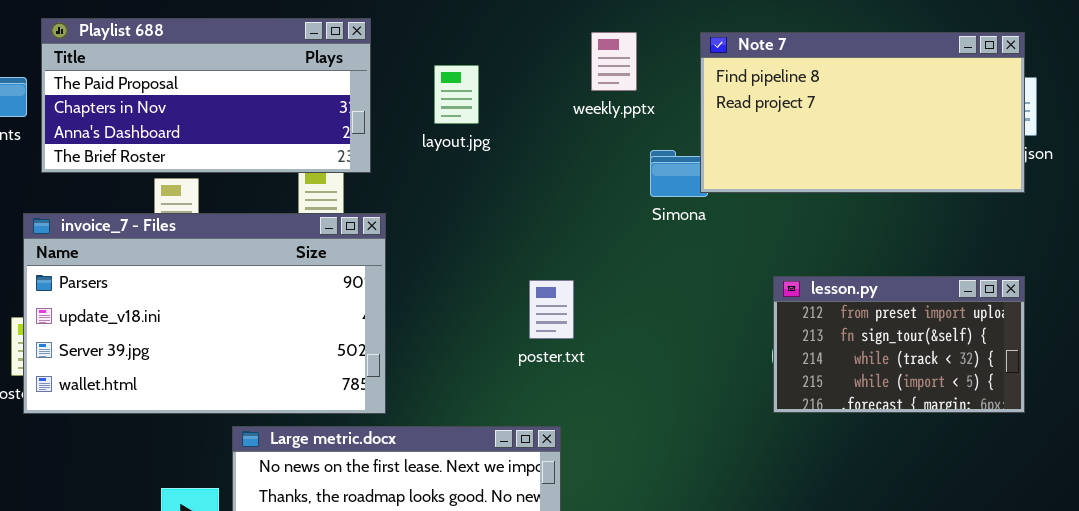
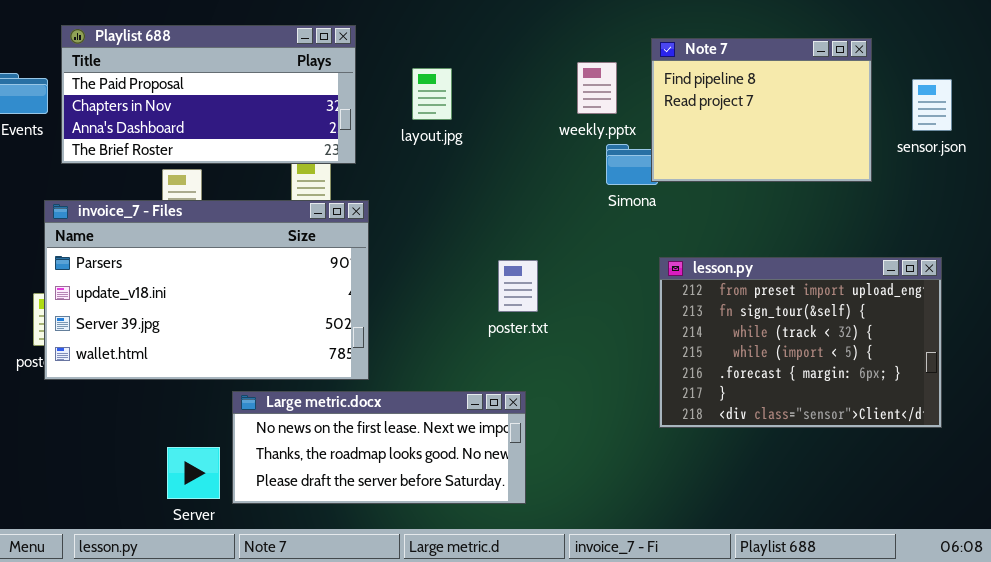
weekly.pptx: [591,32,637,91] -> [577,62,617,114], moved
Note 7: [700,32,1025,193] -> [651,38,872,182], resized
lesson.py: [773,276,1025,413] -> [659,257,942,428], resized

